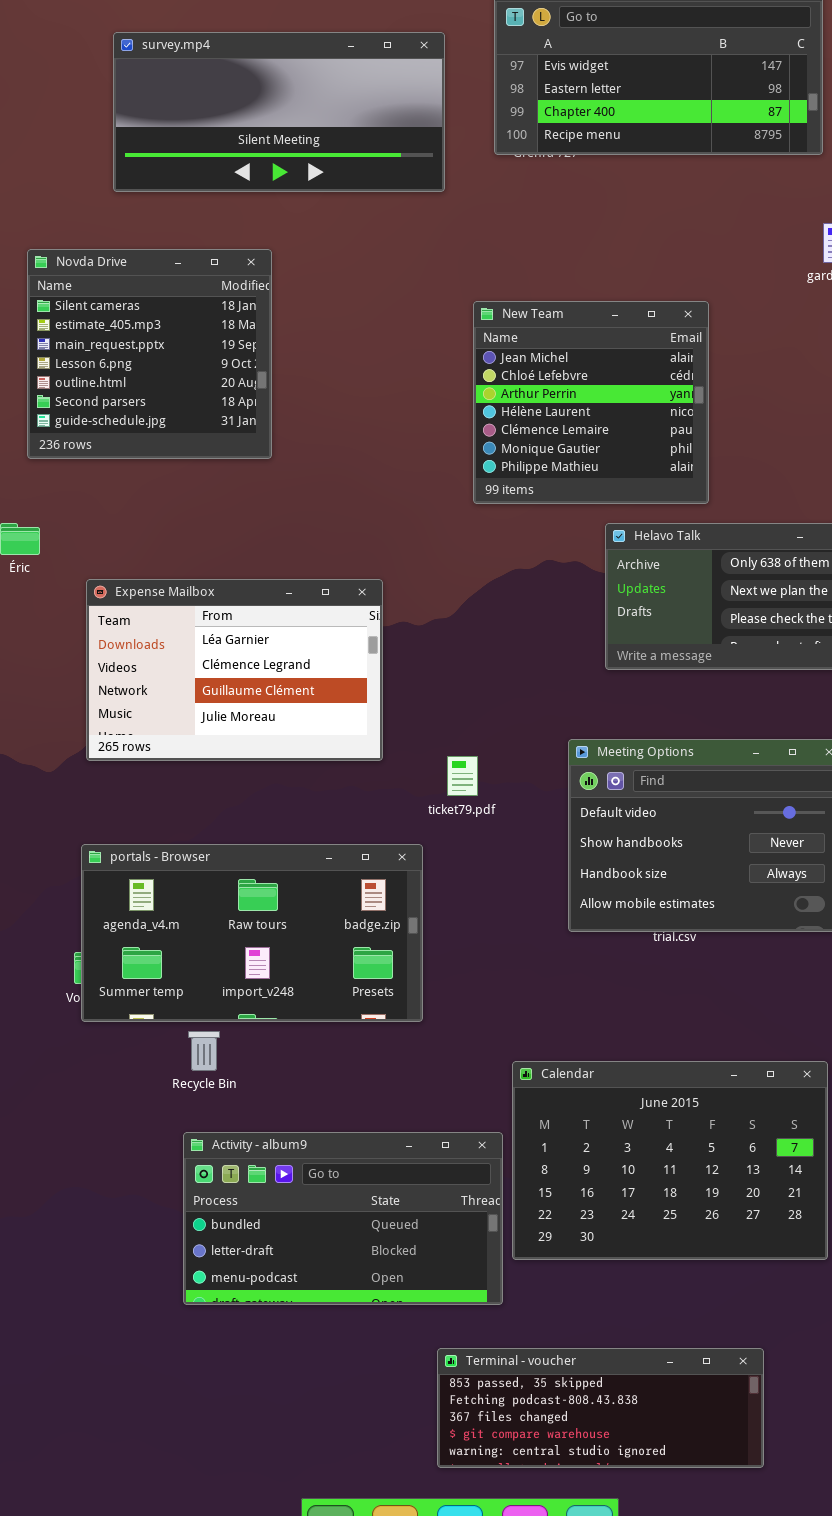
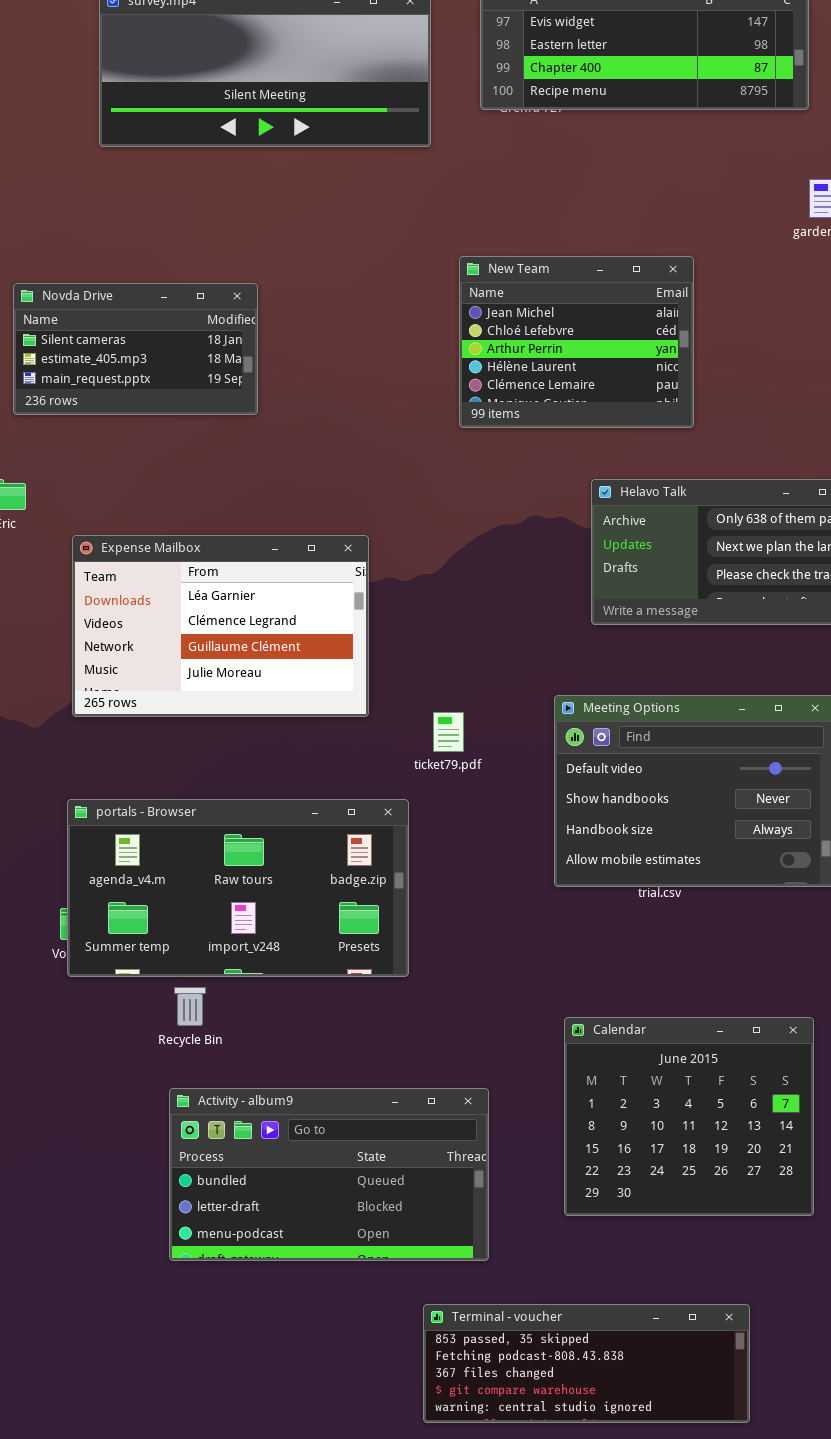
Novda Drive: [27,249,272,459] -> [13,283,258,415], resized
New Team: [473,301,709,504] -> [459,256,694,428], resized
Calendar: [512,1061,828,1260] -> [564,1017,814,1216], resized

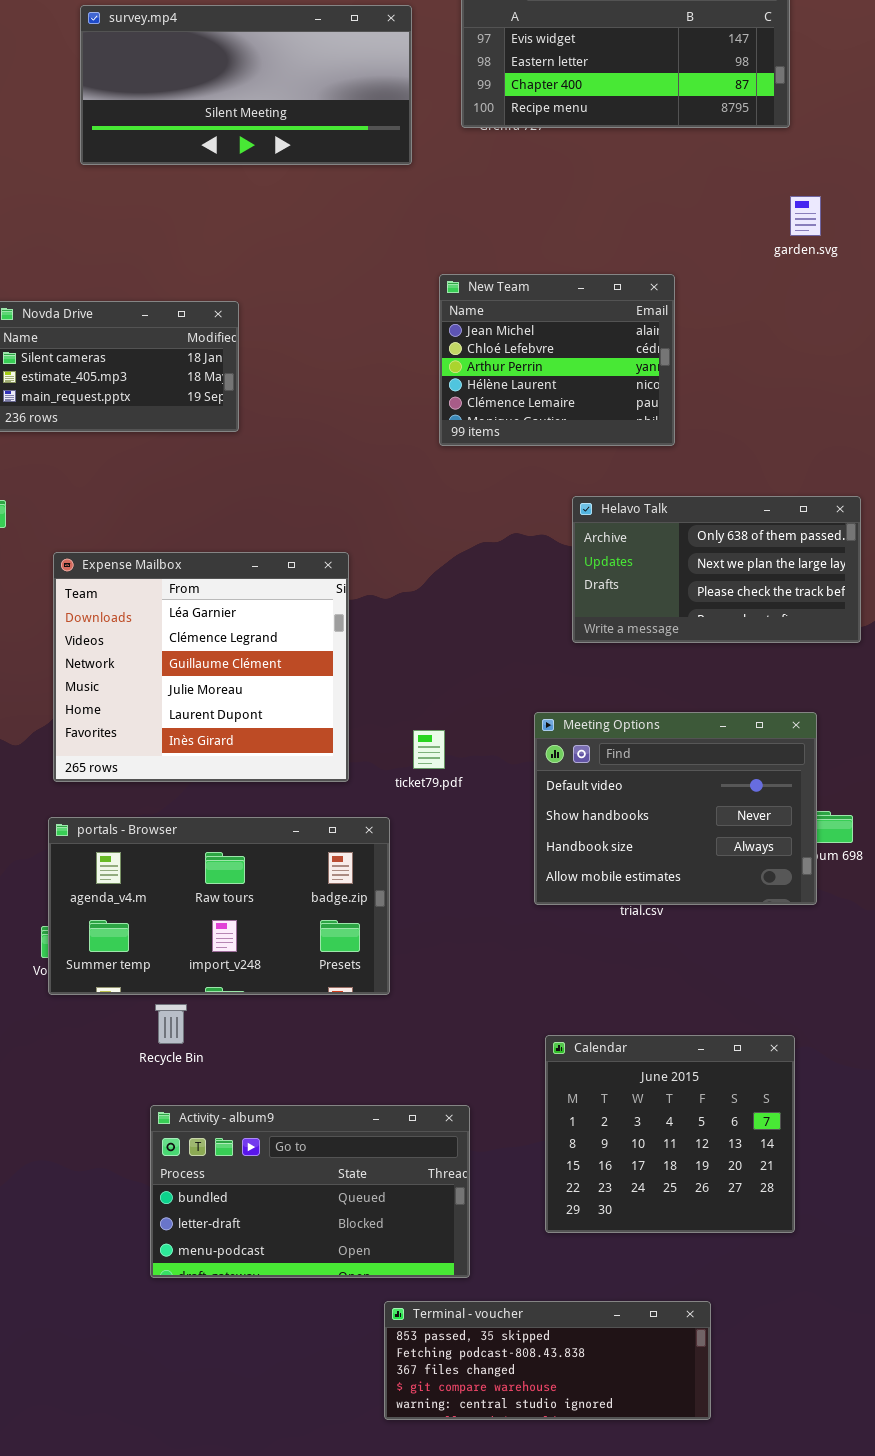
Expense Mailbox: [72,535,369,717] -> [53,552,349,782], resized
Terminal - voucher: [423,1304,750,1423] -> [384,1301,711,1420], moved

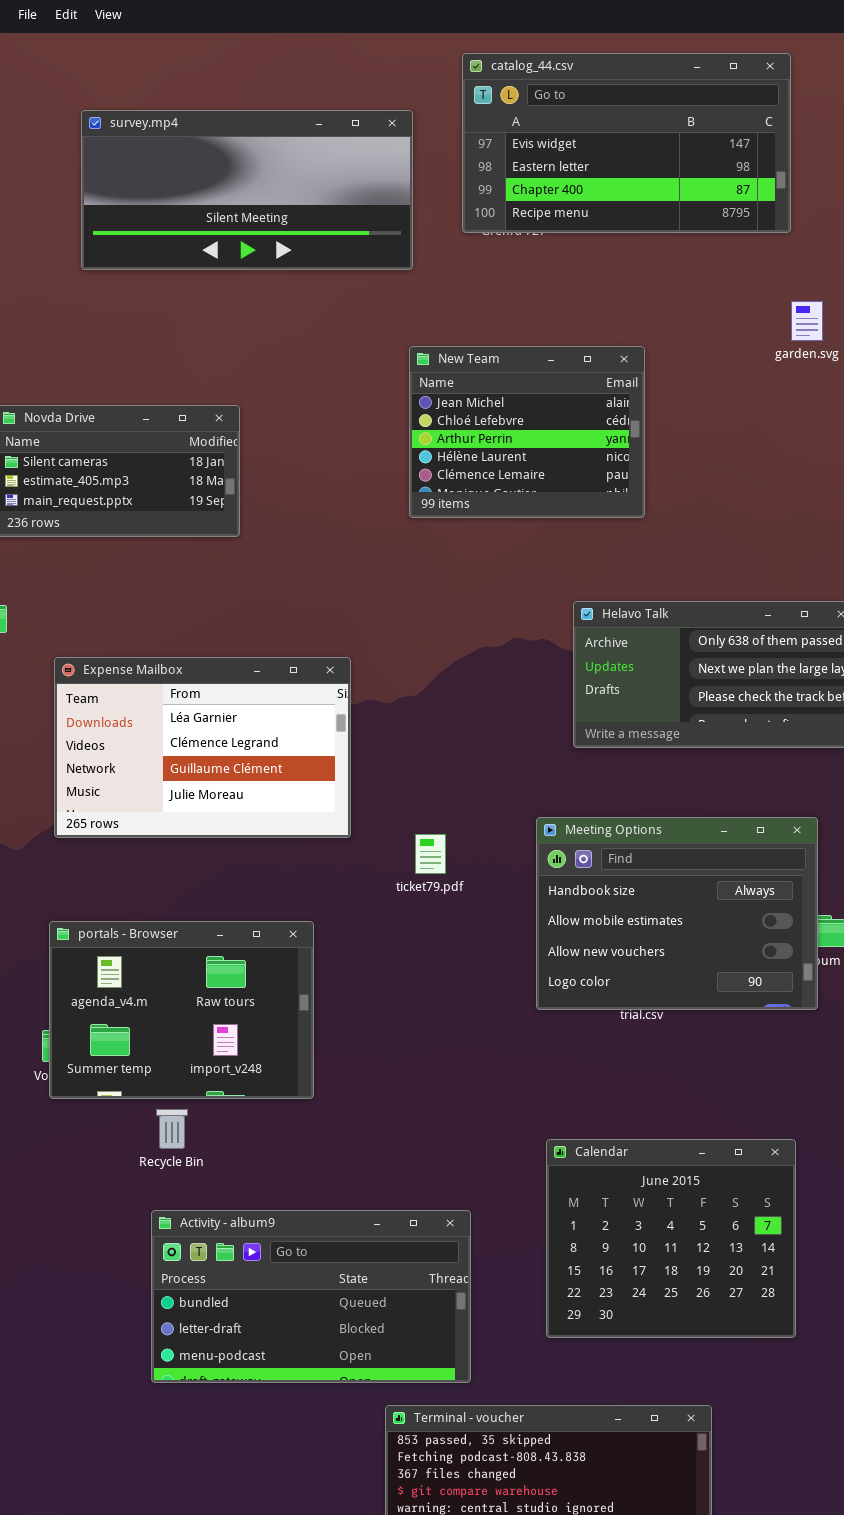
New Team: [439,274,675,446] -> [409,346,645,518], moved
Expense Mailbox: [53,552,349,782] -> [54,657,351,838], resized
Meeting Options: [534,712,817,905] -> [536,817,818,1010], scrolled down 2 rows
portals - Browser: [48,817,390,995] -> [49,921,314,1099], resized

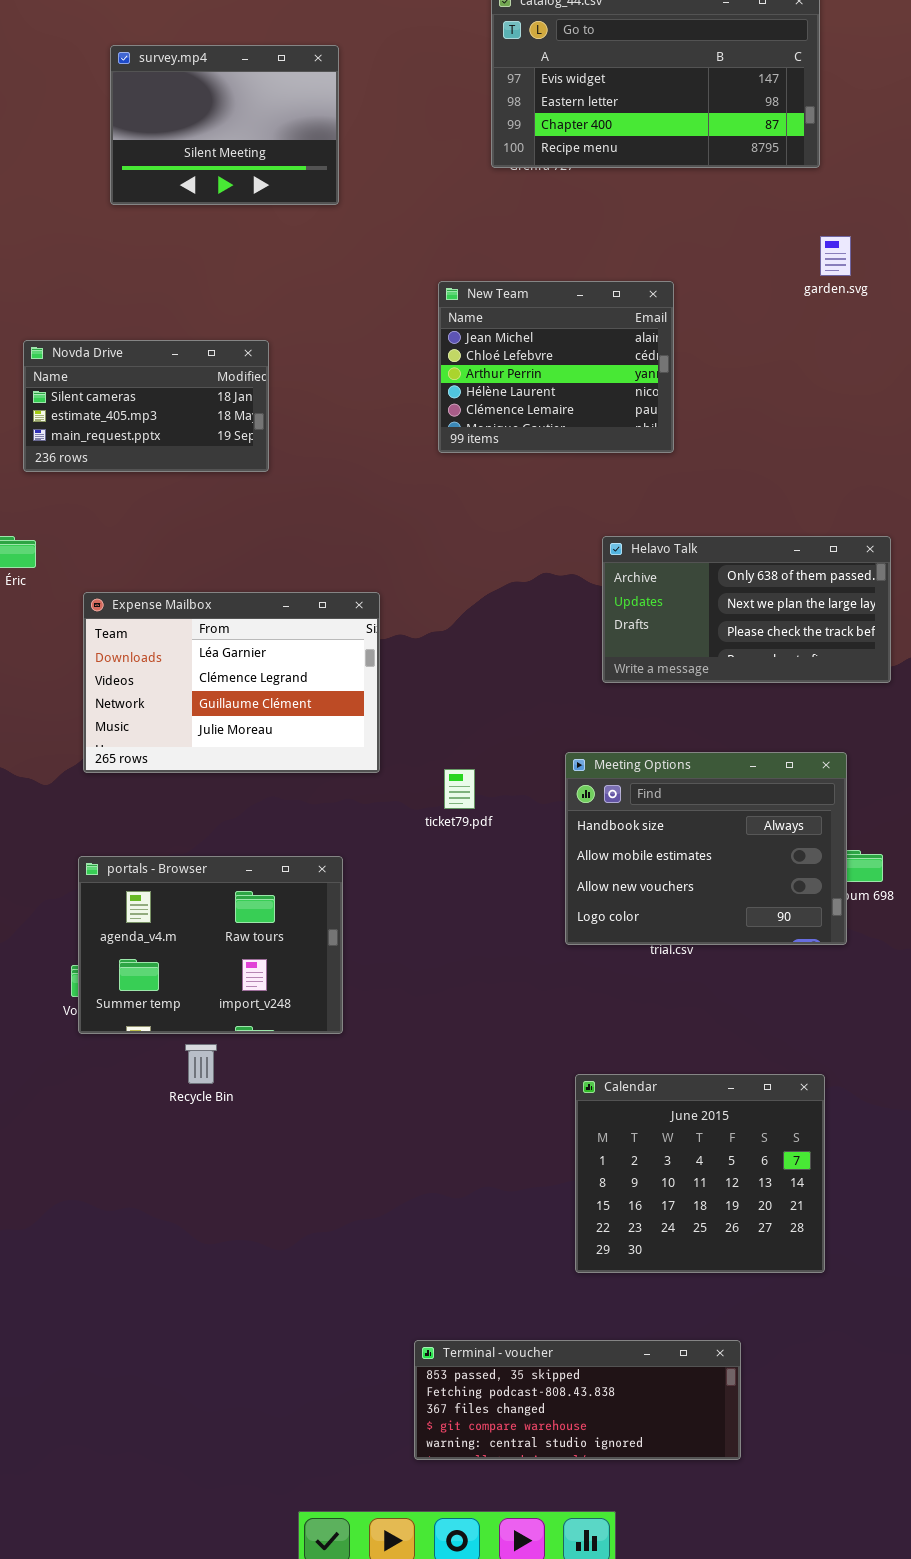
survey.mp4: [81,110,413,270] -> [110,45,339,205], resized
Activity - album9: [151,1210,471,1383] -> none, closed

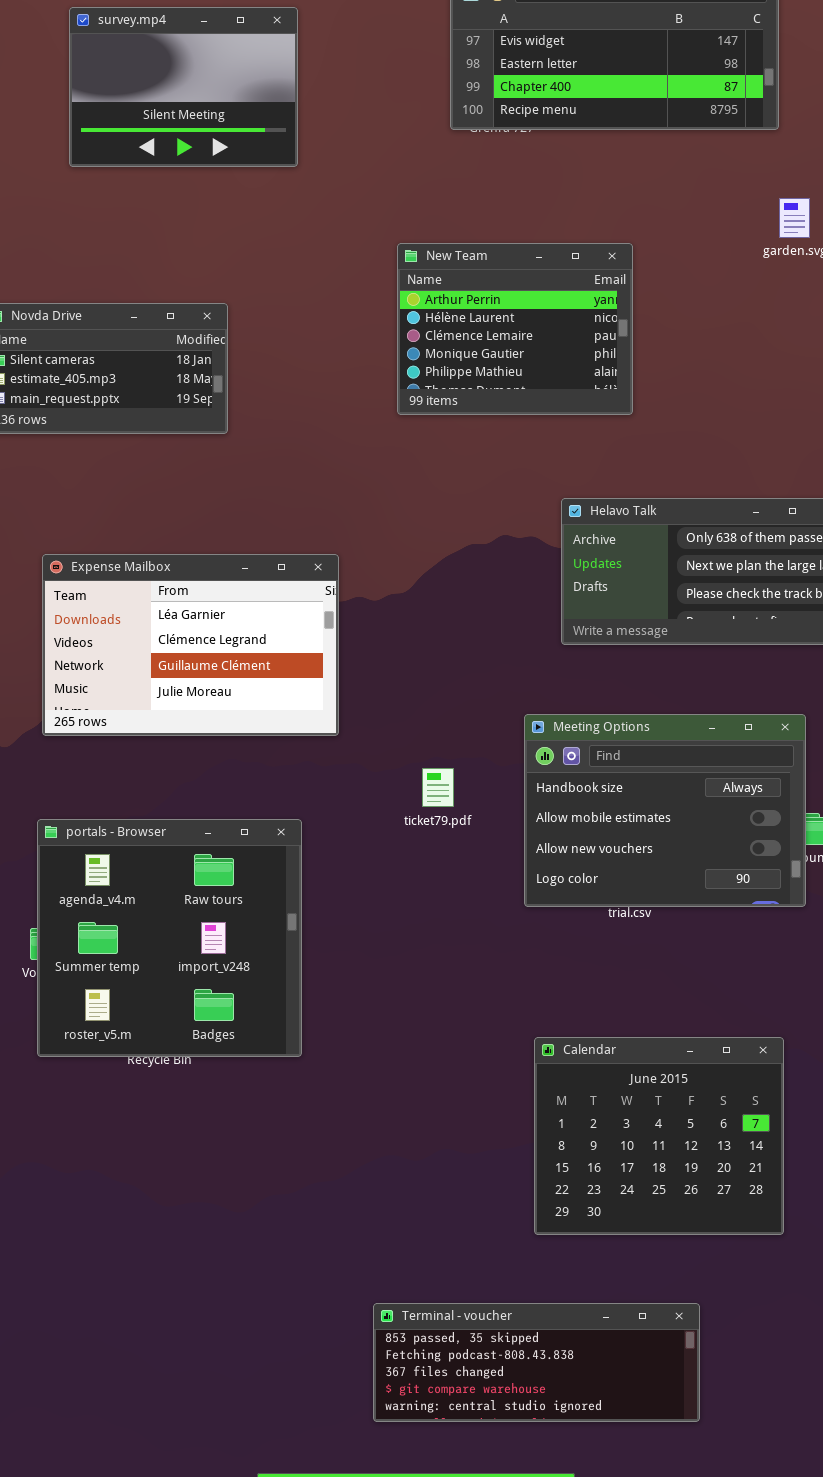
New Team: [438,281,674,453] -> [397,243,633,415], scrolled down 2 rows
ticket79.pdf: [444,769,475,809] -> [422,768,454,807], moved
portals - Browser: [78,856,343,1034] -> [37,819,302,1057], resized

